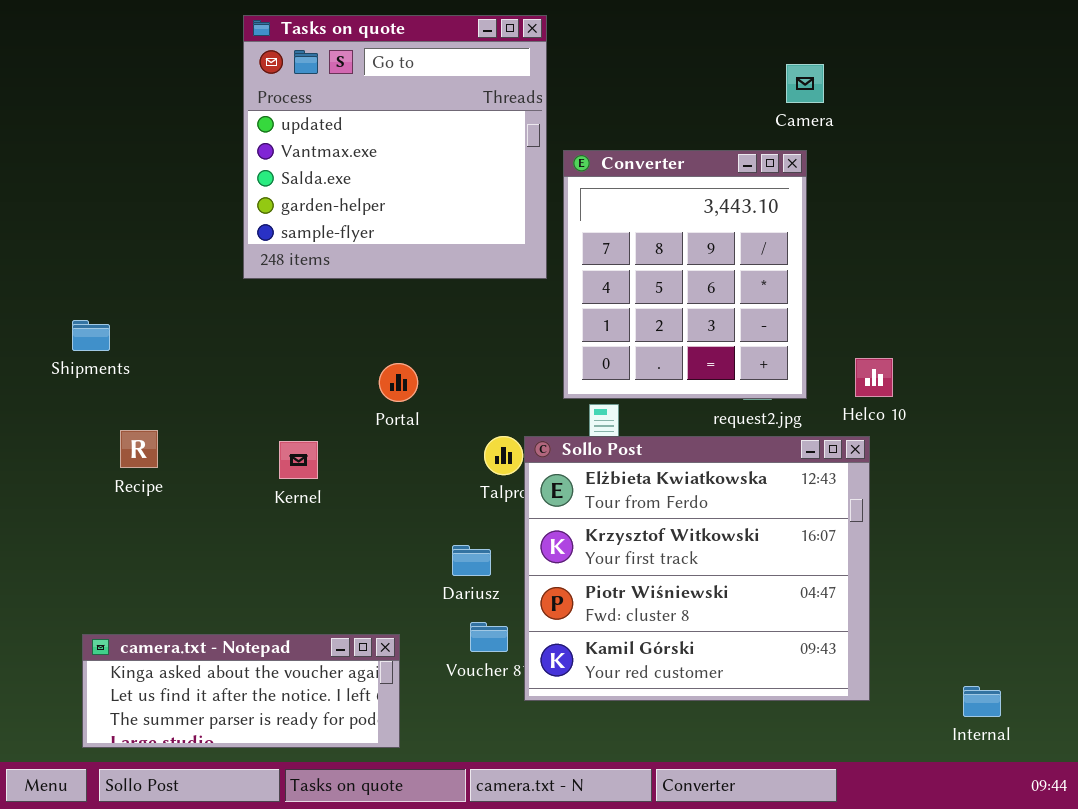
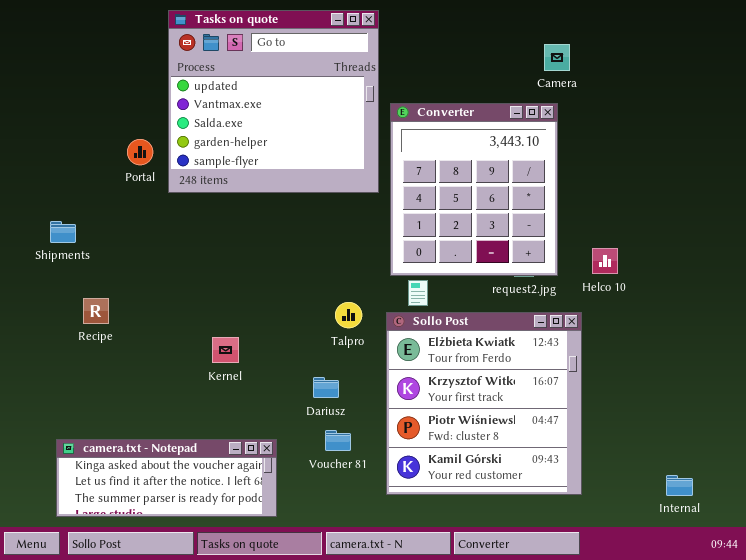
Portal: [379,363,418,402] -> [127,139,153,165], moved
Sollo Post: [524,436,870,701] -> [386,312,582,495], moved, resized
Kernel: [279,441,318,479] -> [212,337,239,363], moved

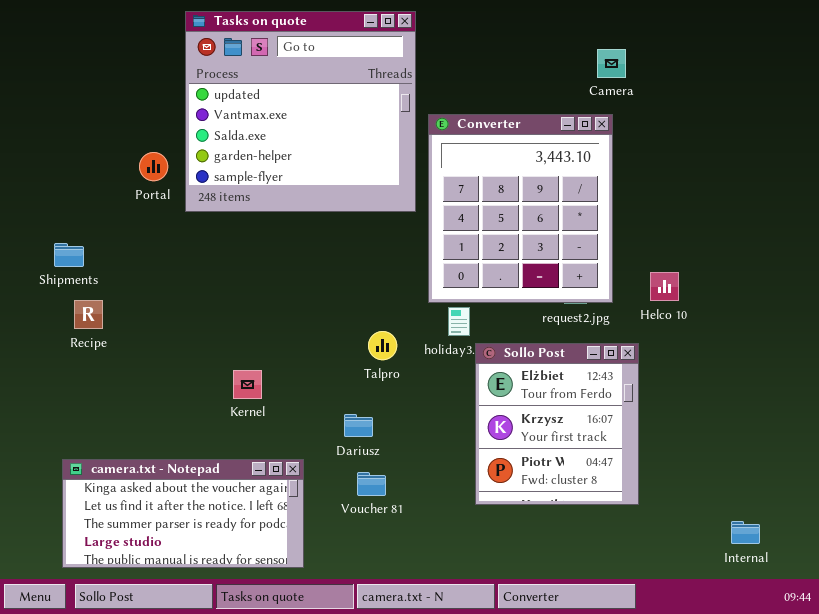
Recipe: [83,298,109,324] -> [74,300,103,329], moved
Sollo Post: [386,312,582,495] -> [475,343,639,505], resized
camera.txt - Notepad: [56,439,277,517] -> [62,459,304,568], resized

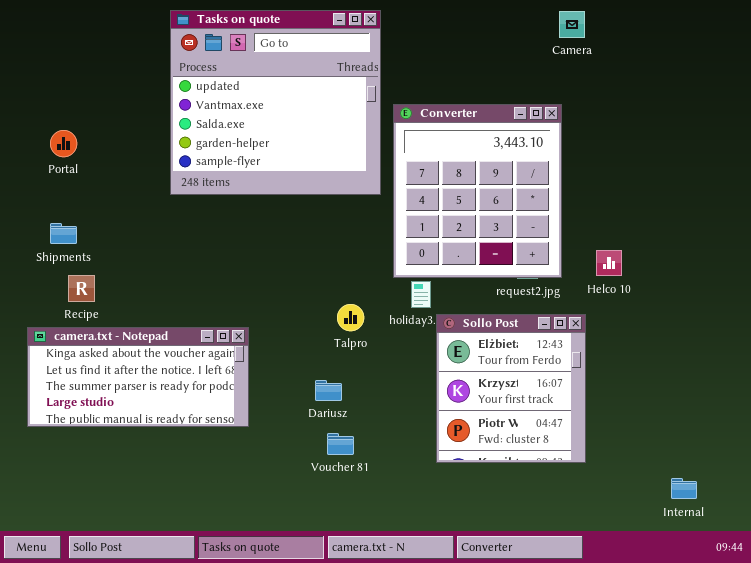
Camera: [597,49,626,78] -> [559,11,585,38], moved
Portal: [139,152,168,181] -> [50,130,77,157], moved
camera.txt - Notepad: [62,459,304,568] -> [27,327,249,427], moved

